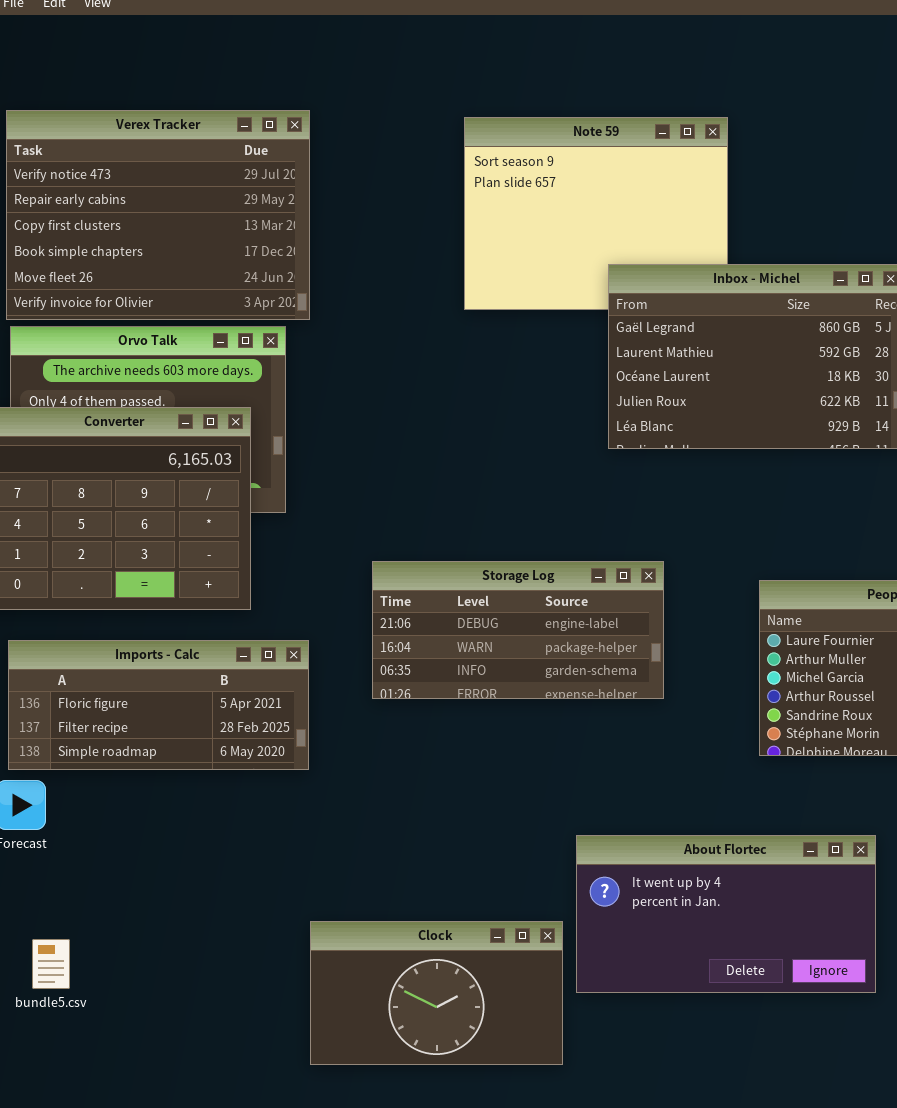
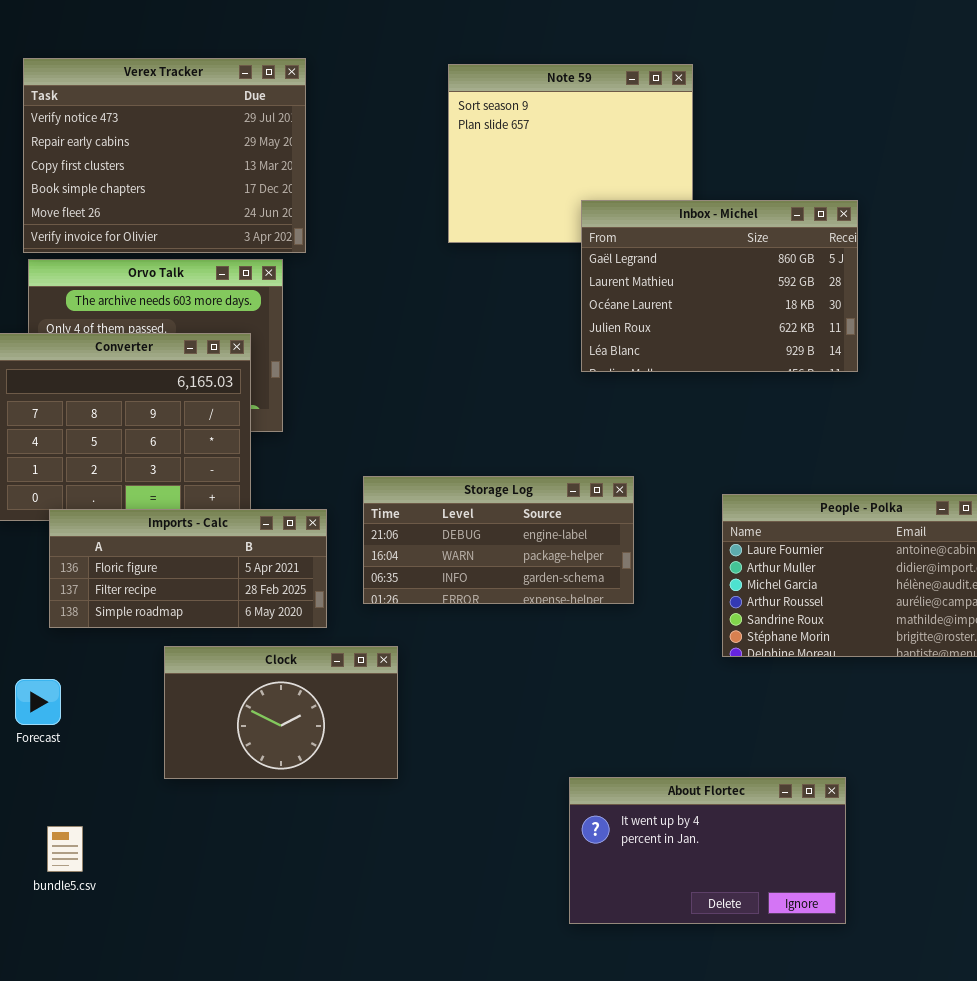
Imports - Calc: [8,640,309,770] -> [49,509,327,628], moved
About Flortec: [576,835,876,993] -> [569,777,846,924], moved
Clock: [310,921,563,1065] -> [164,646,398,779], moved

